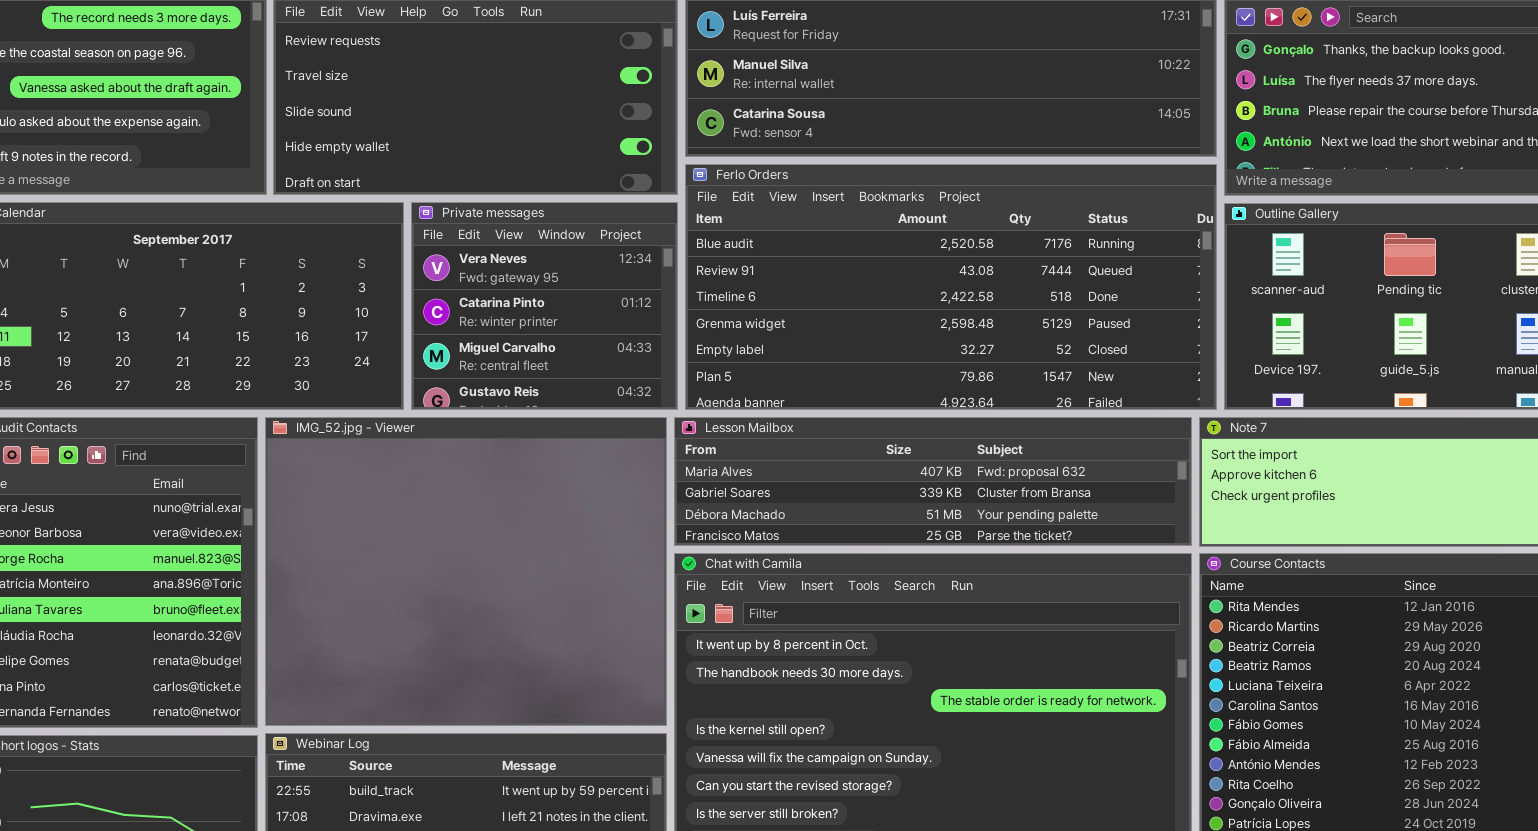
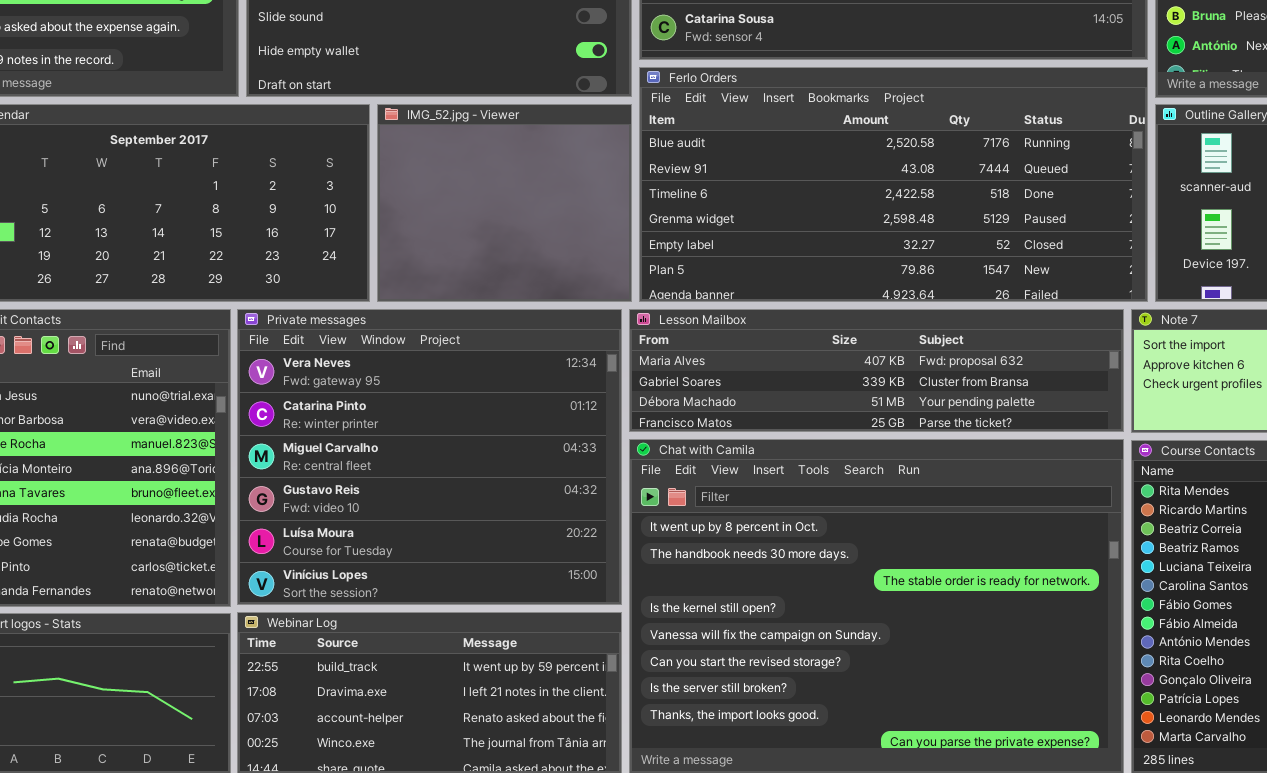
Private messages: [411,202,678,410] -> [237,309,622,605], moved, resized
IMG_52.jpg - Viewer: [265,417,667,726] -> [377,104,632,302], moved, resized

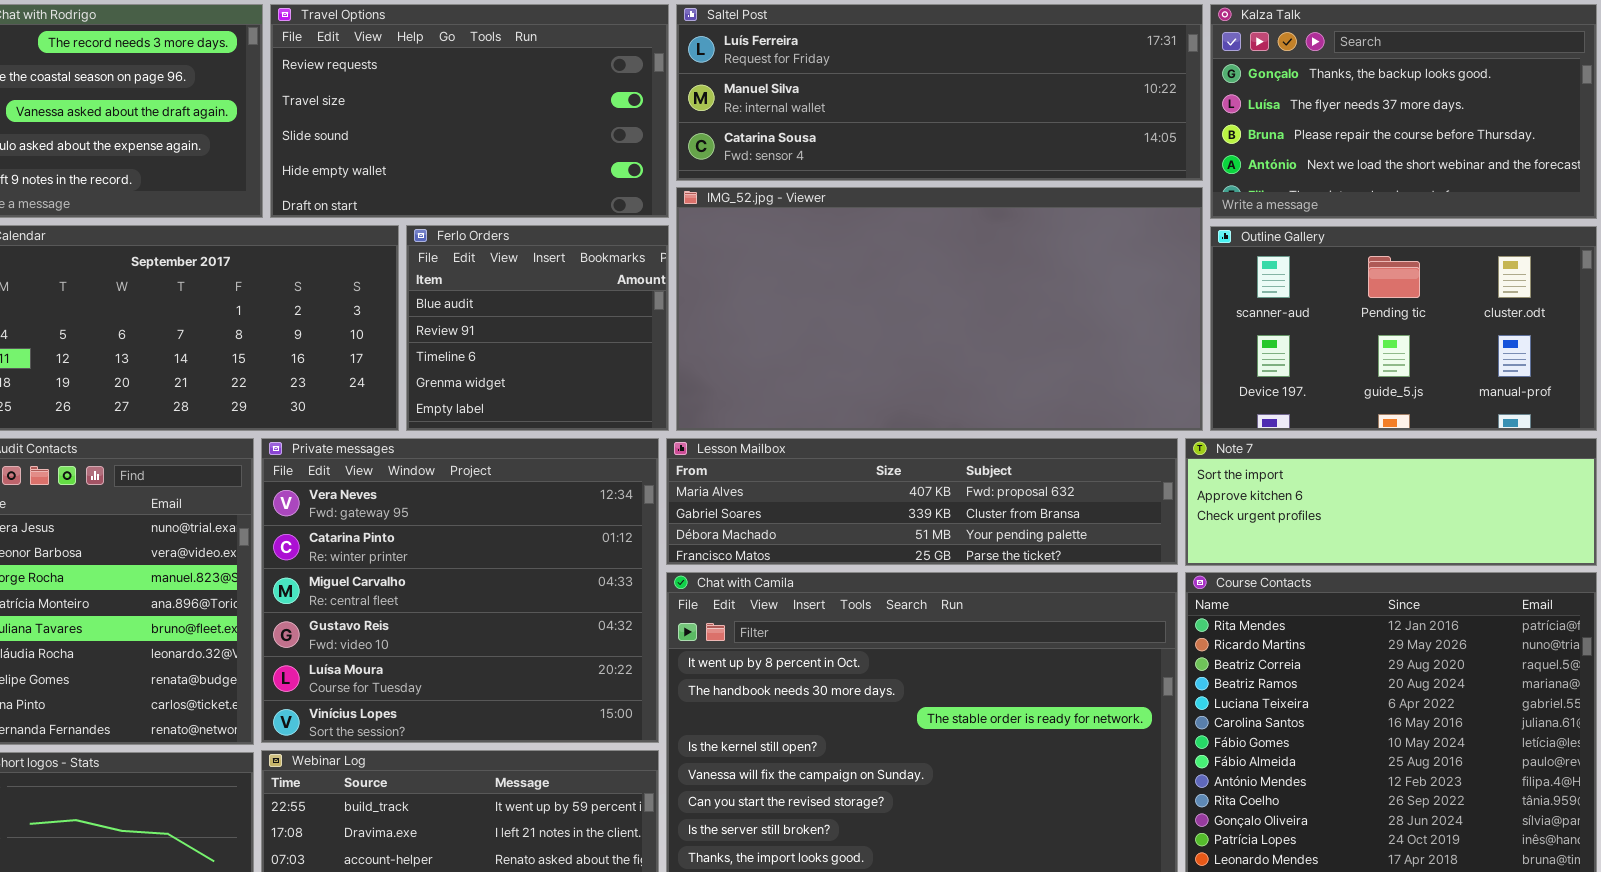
Ferlo Orders: [639,67,1148,302] -> [406,225,669,431], moved, resized
IMG_52.jpg - Viewer: [377,104,632,302] -> [676,187,1203,431], moved, resized

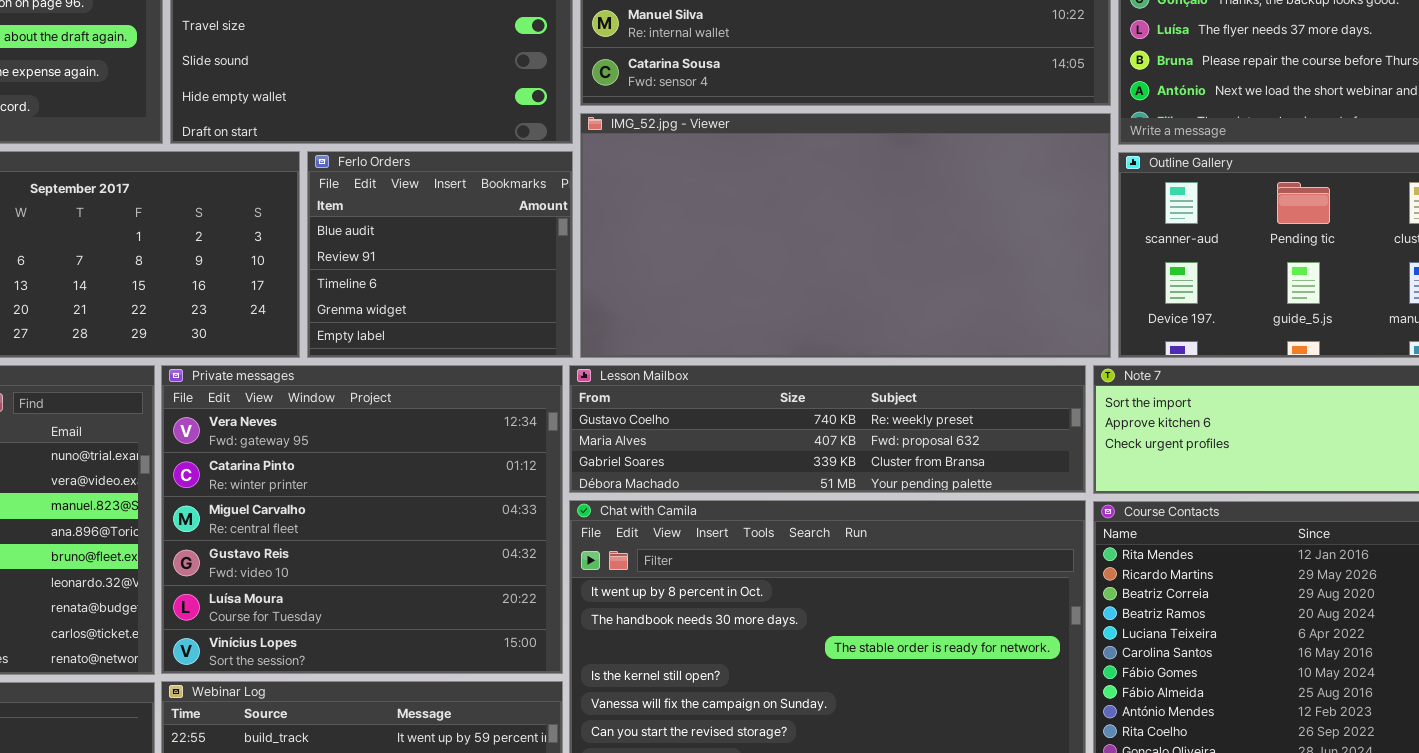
Lesson Mailbox: [666,438,1178,565] -> [569,365,1086,493], scrolled up 1 row

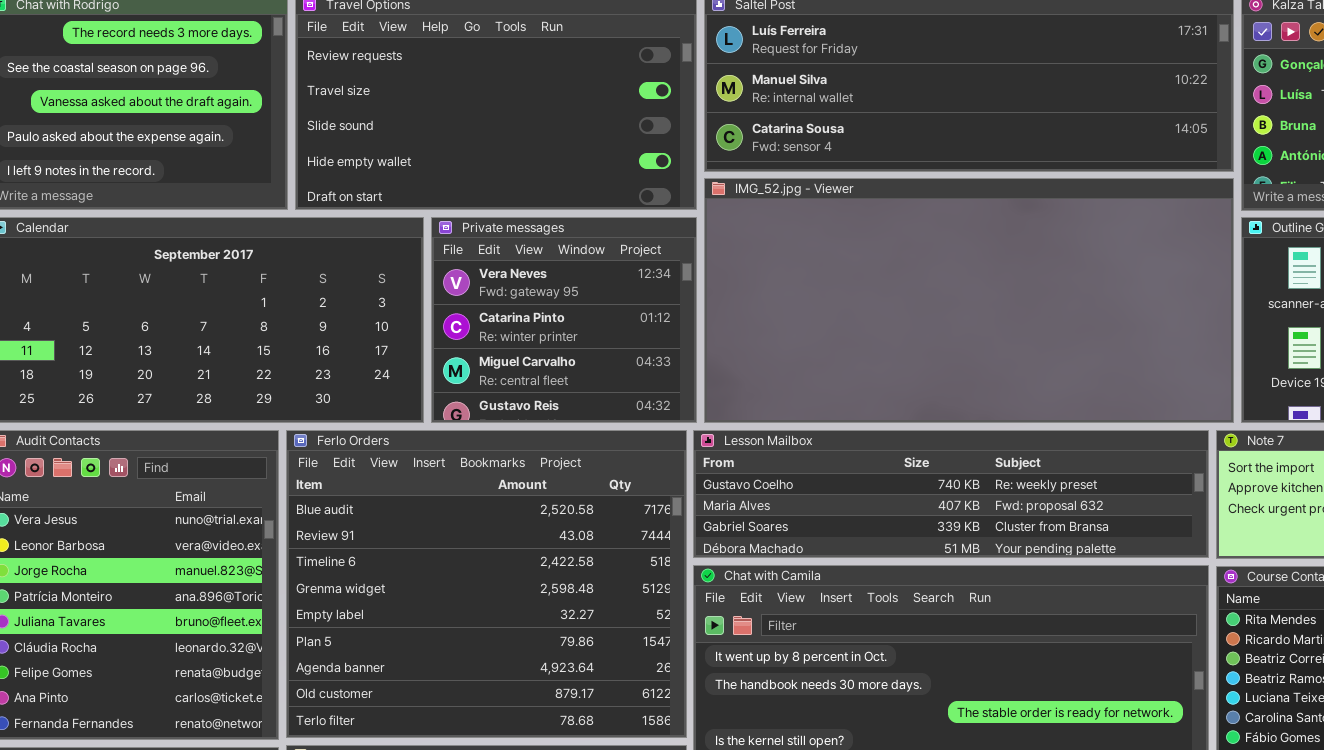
Ferlo Orders: [307,151,573,358] -> [286,430,687,738], moved, resized
Private messages: [161,365,563,674] -> [431,217,697,423], moved, resized

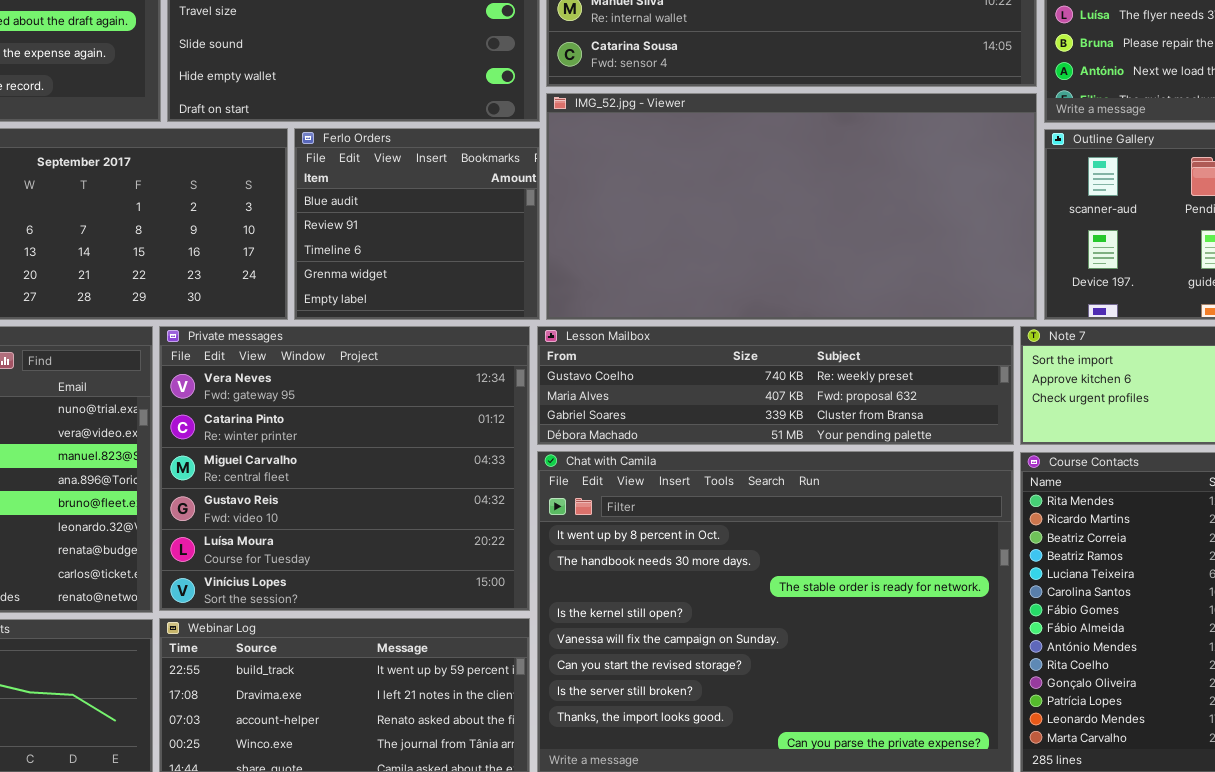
Private messages: [431,217,697,423] -> [159,326,530,611], moved, resized
Ferlo Orders: [286,430,687,738] -> [294,128,540,320], moved, resized

